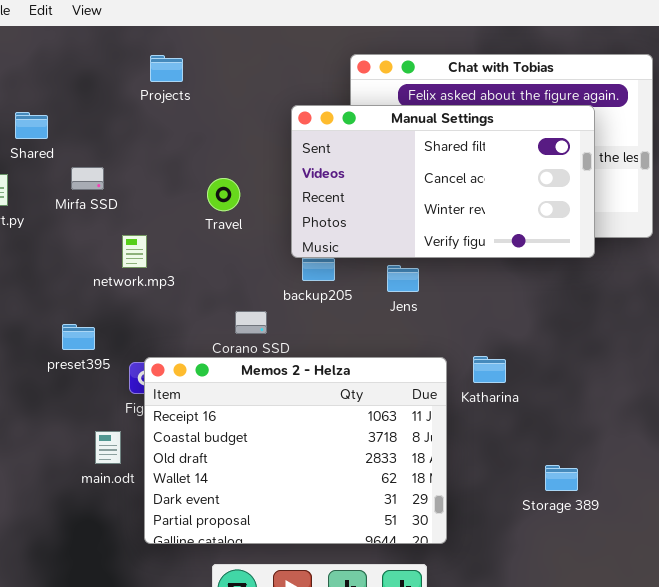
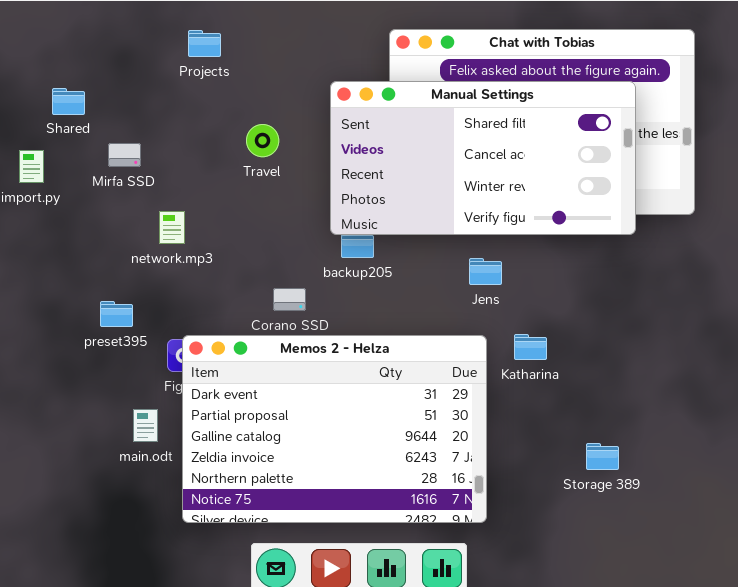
Travel: [207,178,240,211] -> [246,124,279,157], moved
Jens: [387,265,419,292] -> [469,258,502,285], moved
Memos 2 - Helza: [144,357,447,544] -> [182,335,487,523], scrolled down 4 rows

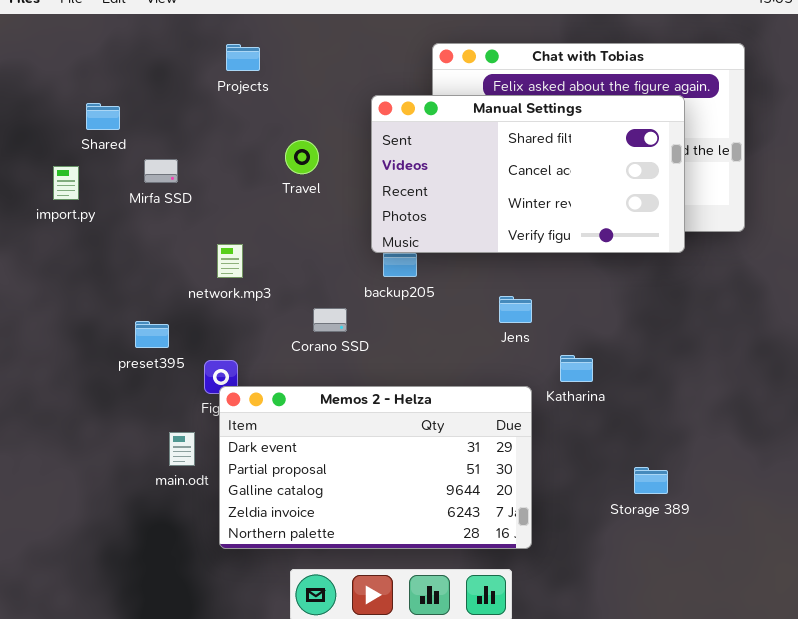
network.mp3: [159,211,185,244] -> [217,244,243,278], moved
Jens: [469,258,502,285] -> [499,296,532,323], moved
Memos 2 - Helza: [182,335,487,523] -> [219,386,532,549], resized

